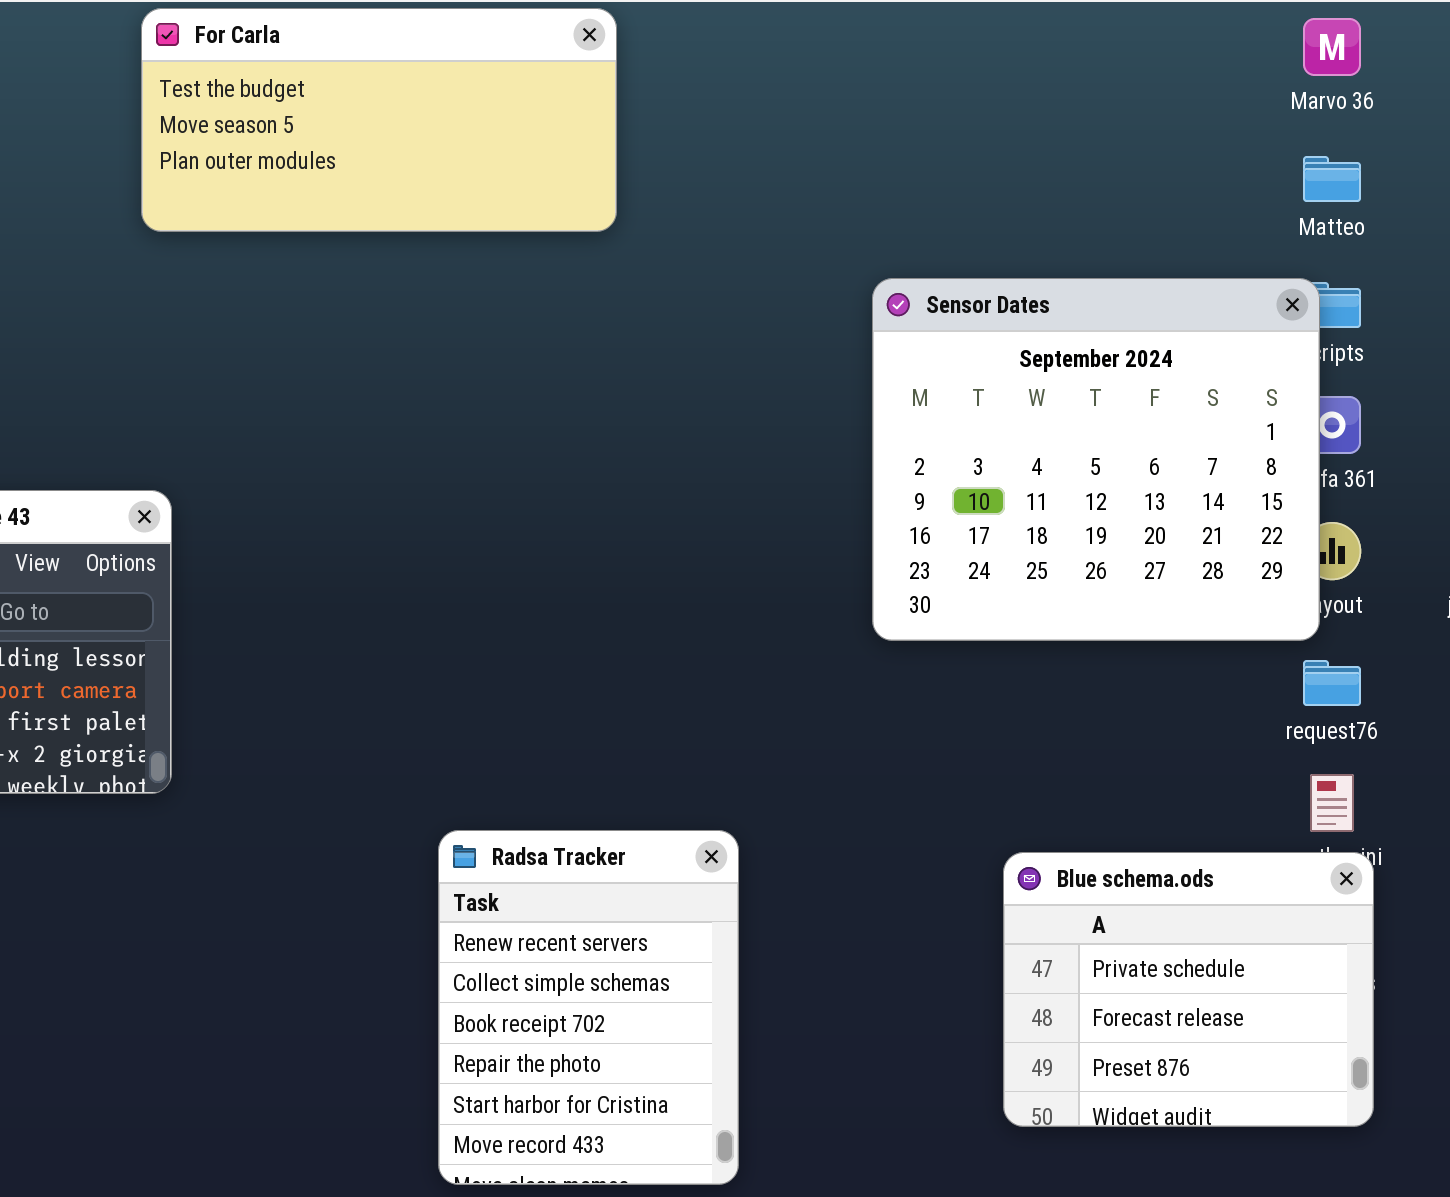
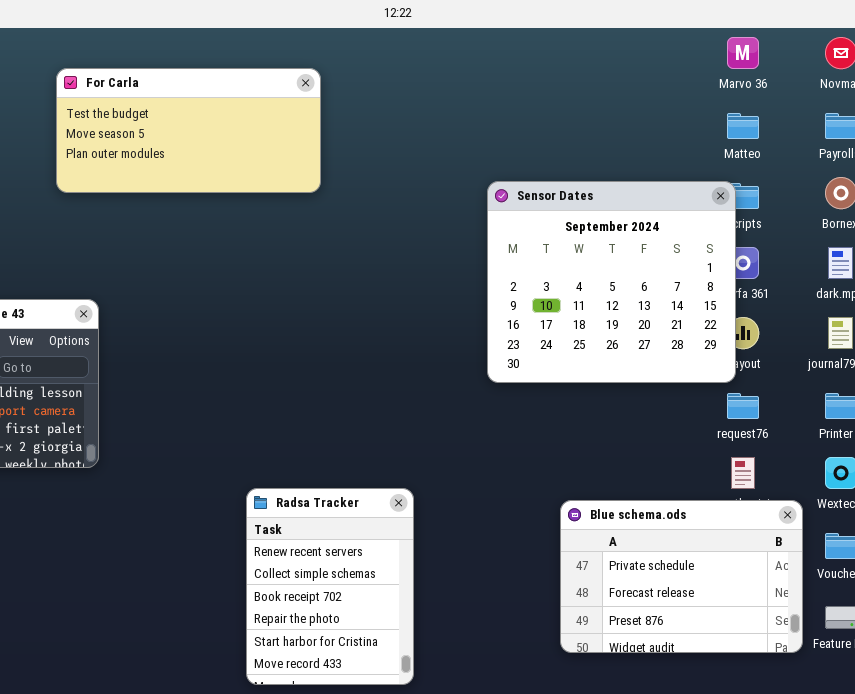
For Carla: [141,8,617,232] -> [56,68,321,193], moved
Blue schema.ods: [1003,852,1374,1127] -> [560,500,803,653], resized

